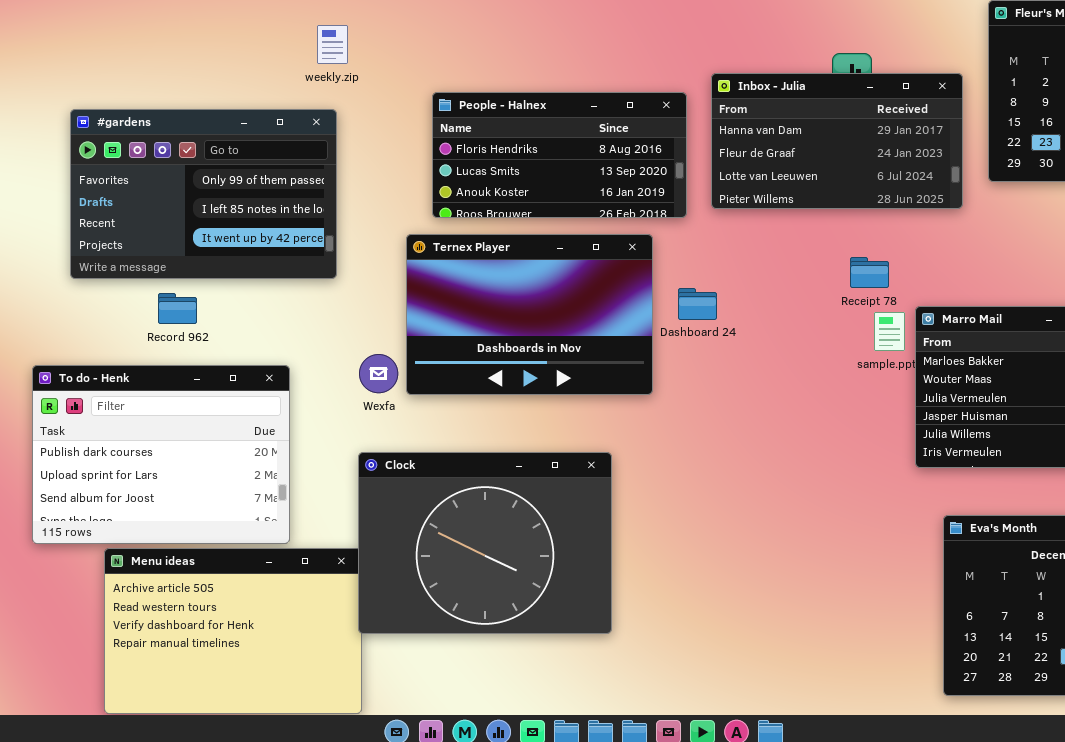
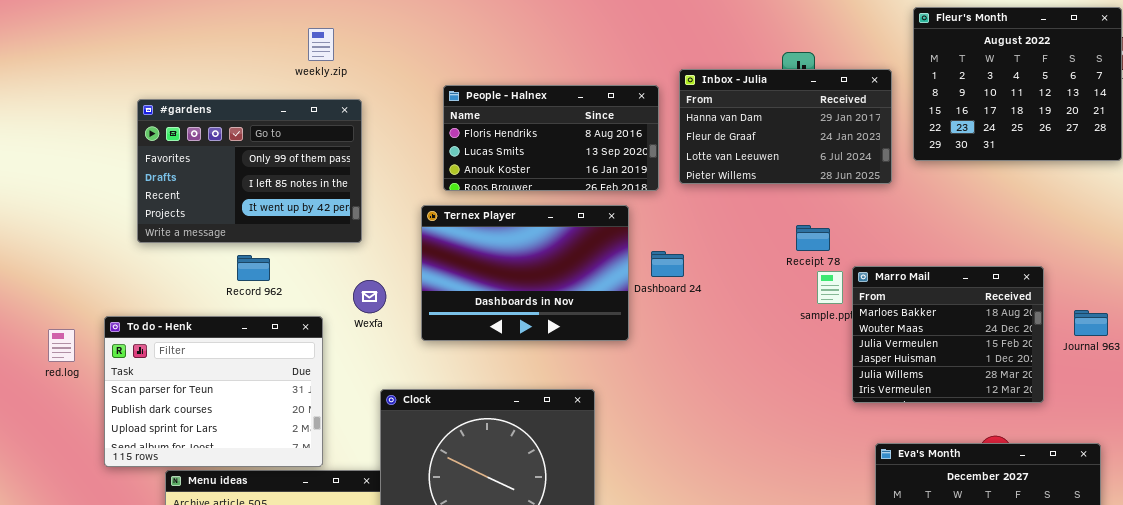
weekly.zip: [317,25,348,64] -> [308,28,334,61], moved
Record 962: [158,293,197,324] -> [237,255,270,281], moved
Wexfa: [359,354,398,393] -> [353,280,386,313], moved
To do - Henk: [32,365,290,544] -> [104,316,323,467], scrolled up 1 row

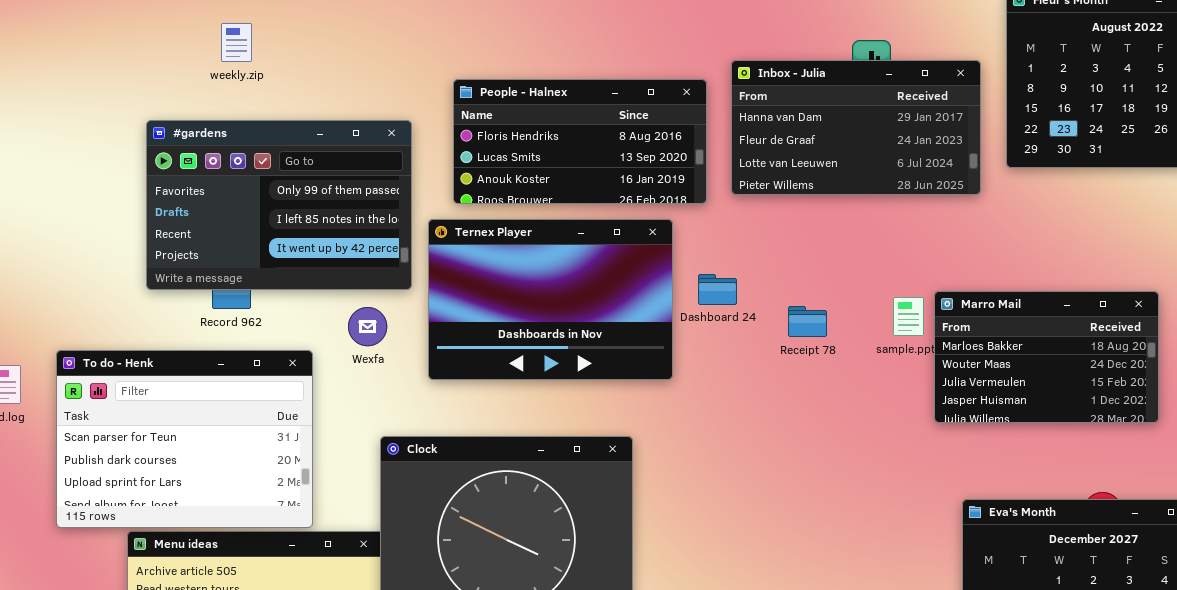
weekly.zip: [308,28,334,61] -> [221,23,252,62], moved
#gardens: [137,99,362,243] -> [146,120,412,290], moved
Receipt 78: [796,225,830,251] -> [788,306,827,337], moved
Marro Mail: [852,266,1044,403] -> [934,291,1159,423], resized

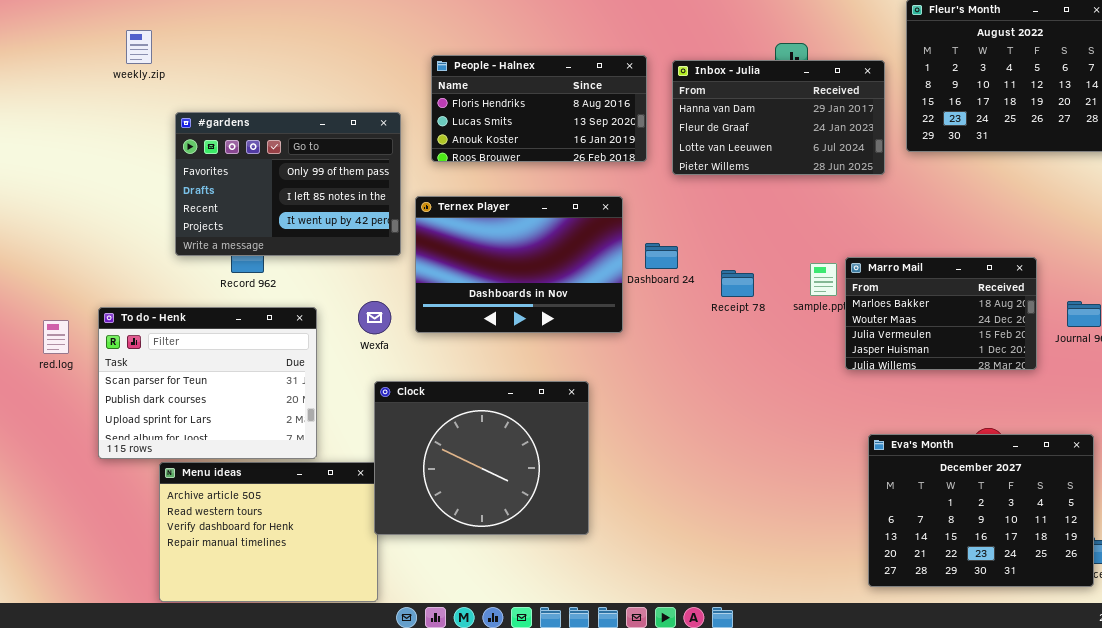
weekly.zip: [221,23,252,62] -> [126,30,152,64], moved
People - Halnex: [453,79,707,204] -> [431,55,647,162], moved
Wexfa: [348,307,387,346] -> [358,301,391,334], moved

